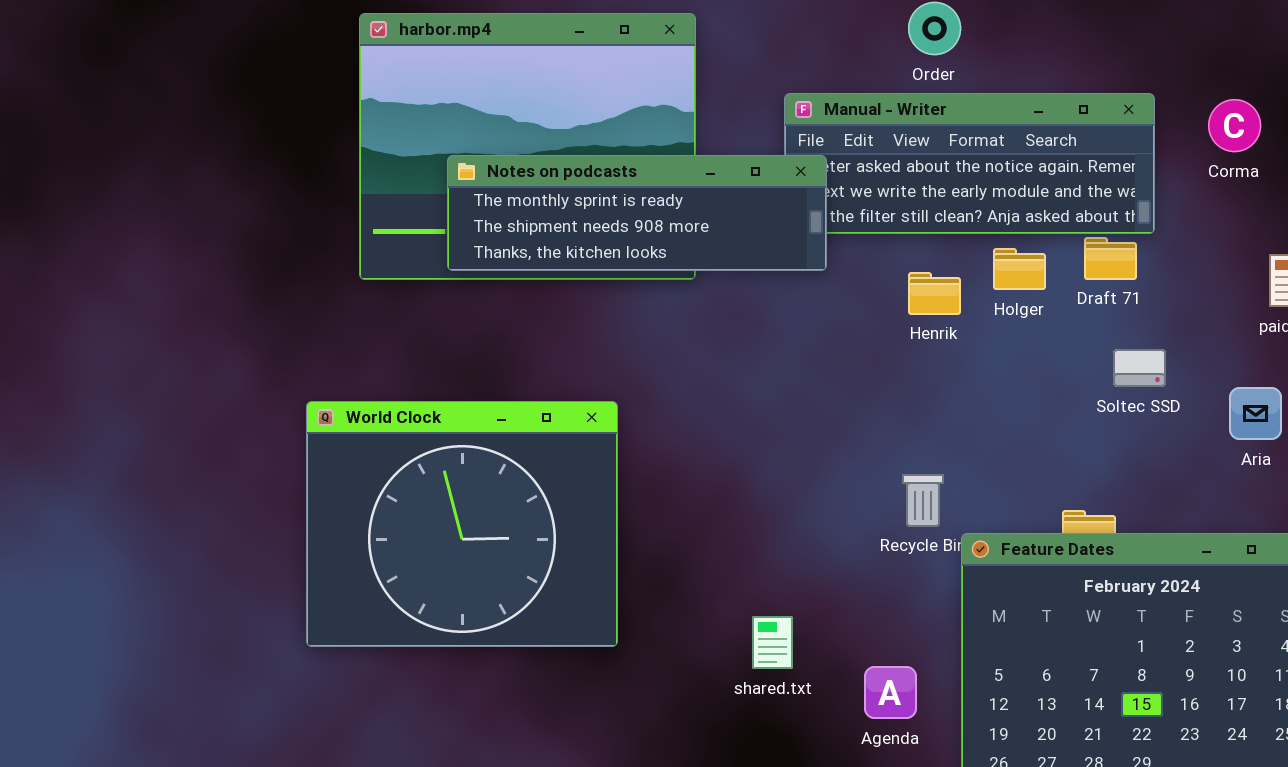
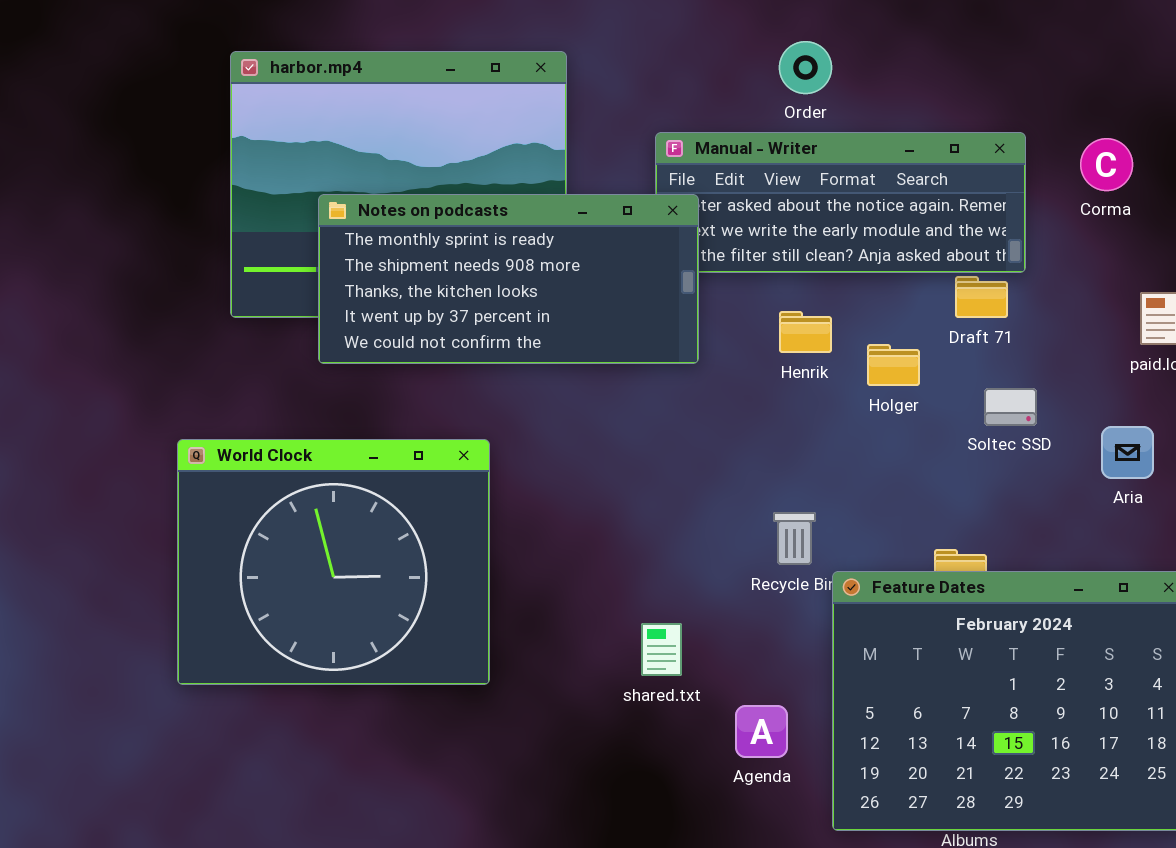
Notes on podcasts: [447,155,827,271] -> [318,194,699,364], resized
Holger: [993,248,1046,290] -> [867,344,920,386], moved
shared.txt: [752,616,793,669] -> [641,623,682,676], moved

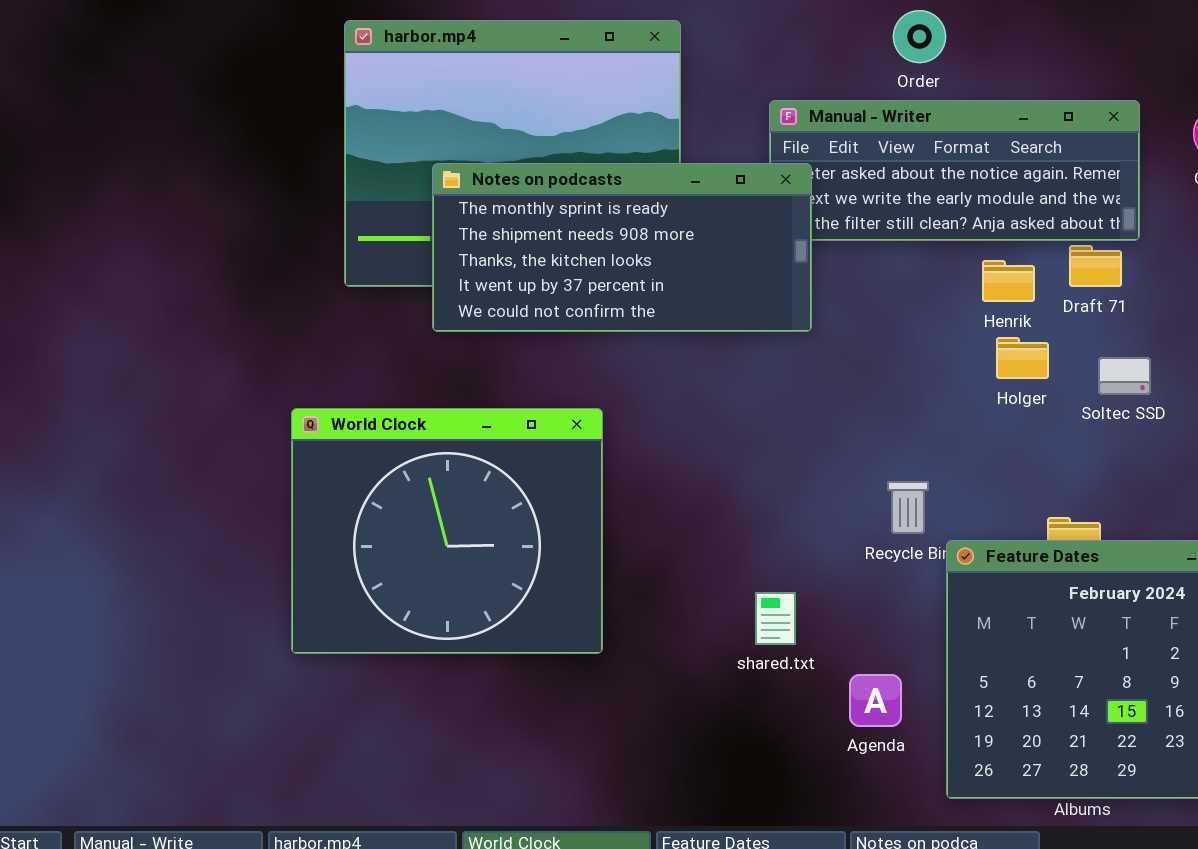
Henrik: [779,311,832,353] -> [982,260,1035,302], moved
Holger: [867,344,920,386] -> [996,337,1049,379], moved

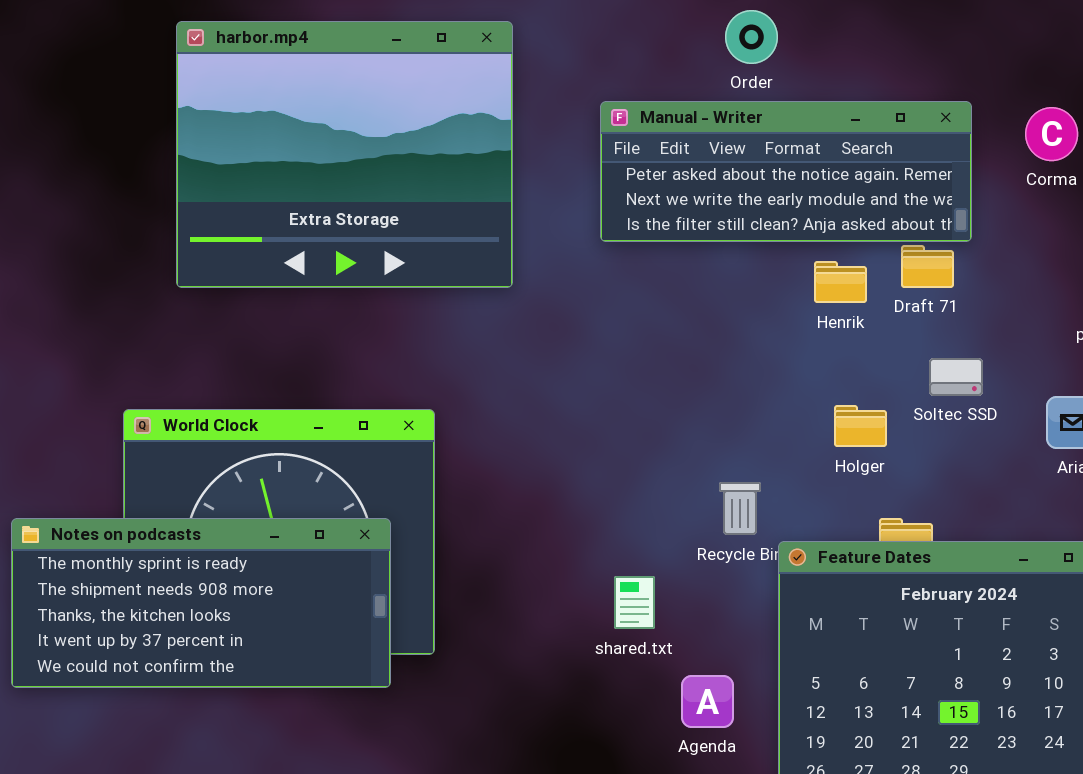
Notes on podcasts: [432,163,812,332] -> [11,518,391,688], moved
Holger: [996,337,1049,379] -> [834,405,887,447], moved
shared.txt: [755,592,796,645] -> [614,576,655,629], moved

